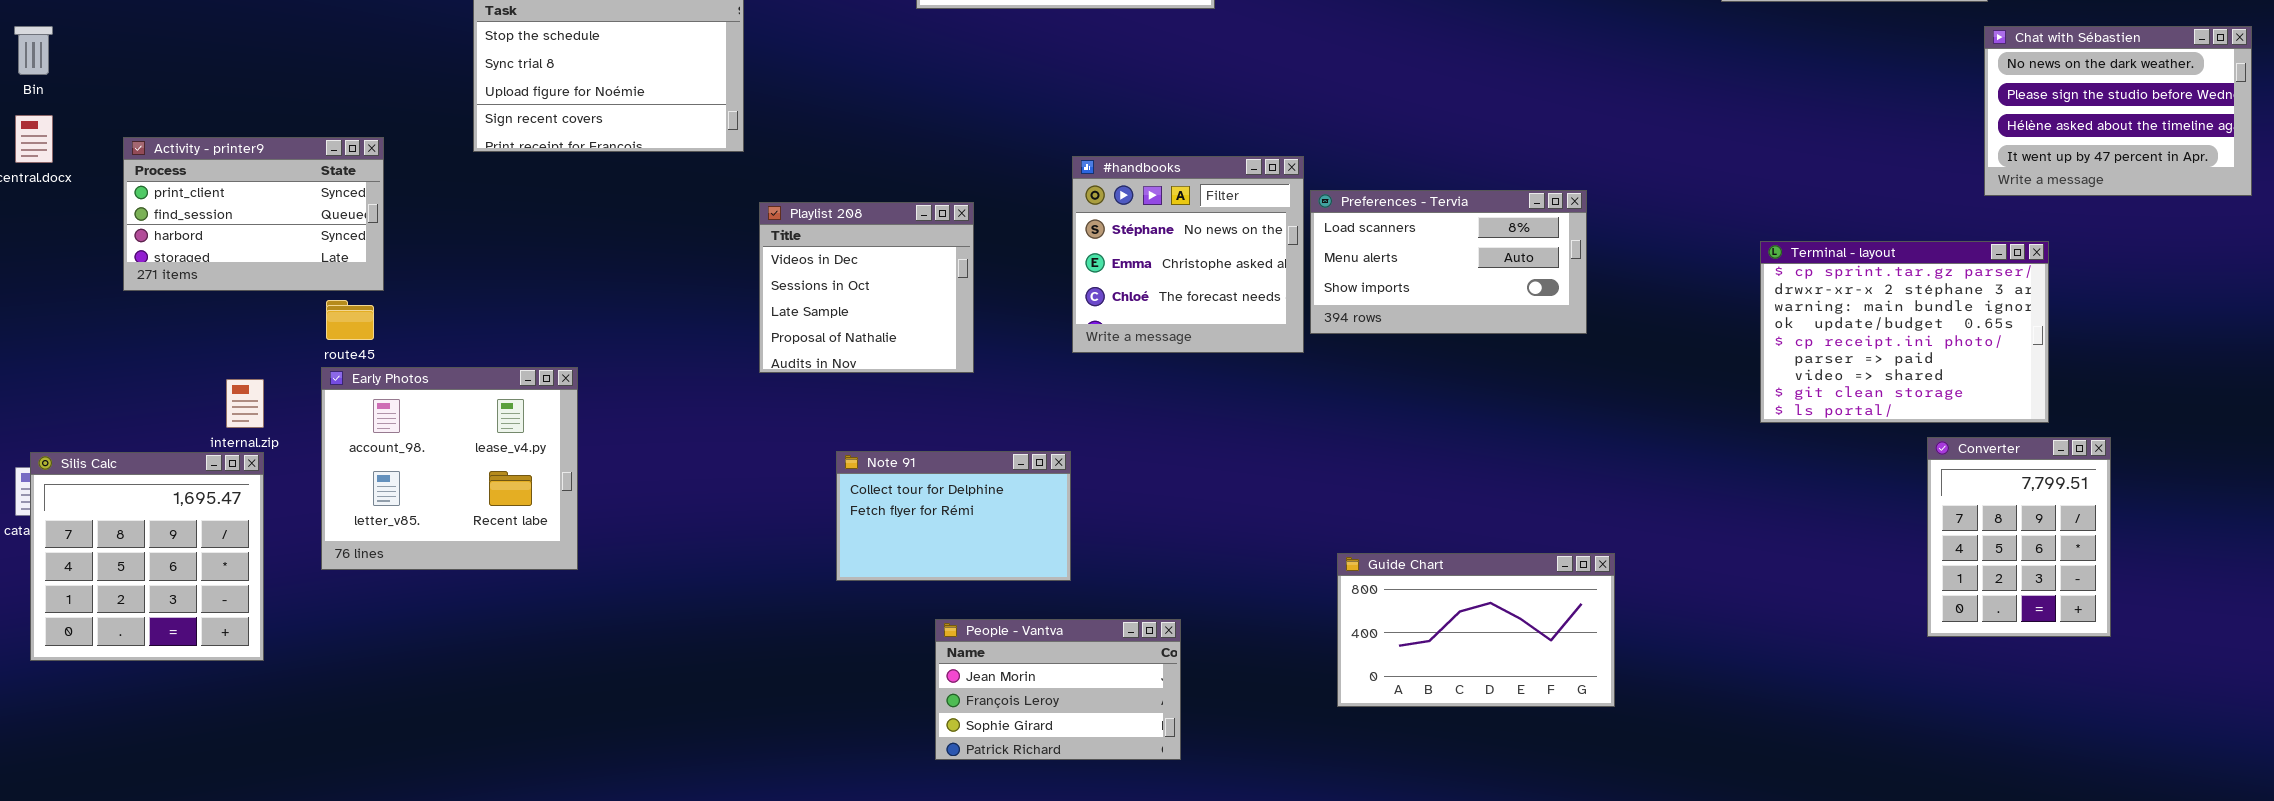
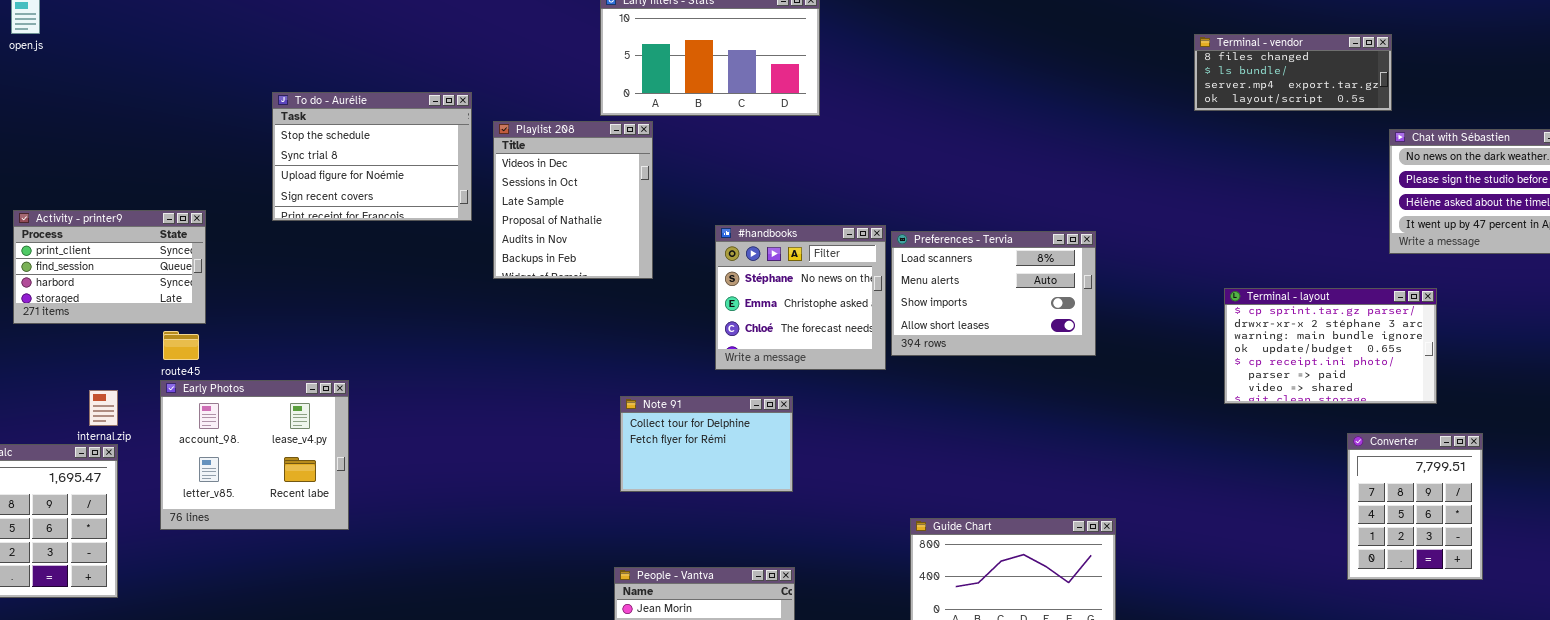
Preferences - Tervia: [1310,190,1587,334] -> [891,231,1096,356], resized
Playlist 208: [759,202,974,373] -> [493,121,653,279], moved, resized
Terminal - layout: [1760,241,2049,423] -> [1224,288,1437,404], resized
Note 91: [836,451,1071,581] -> [620,396,793,492], moved

